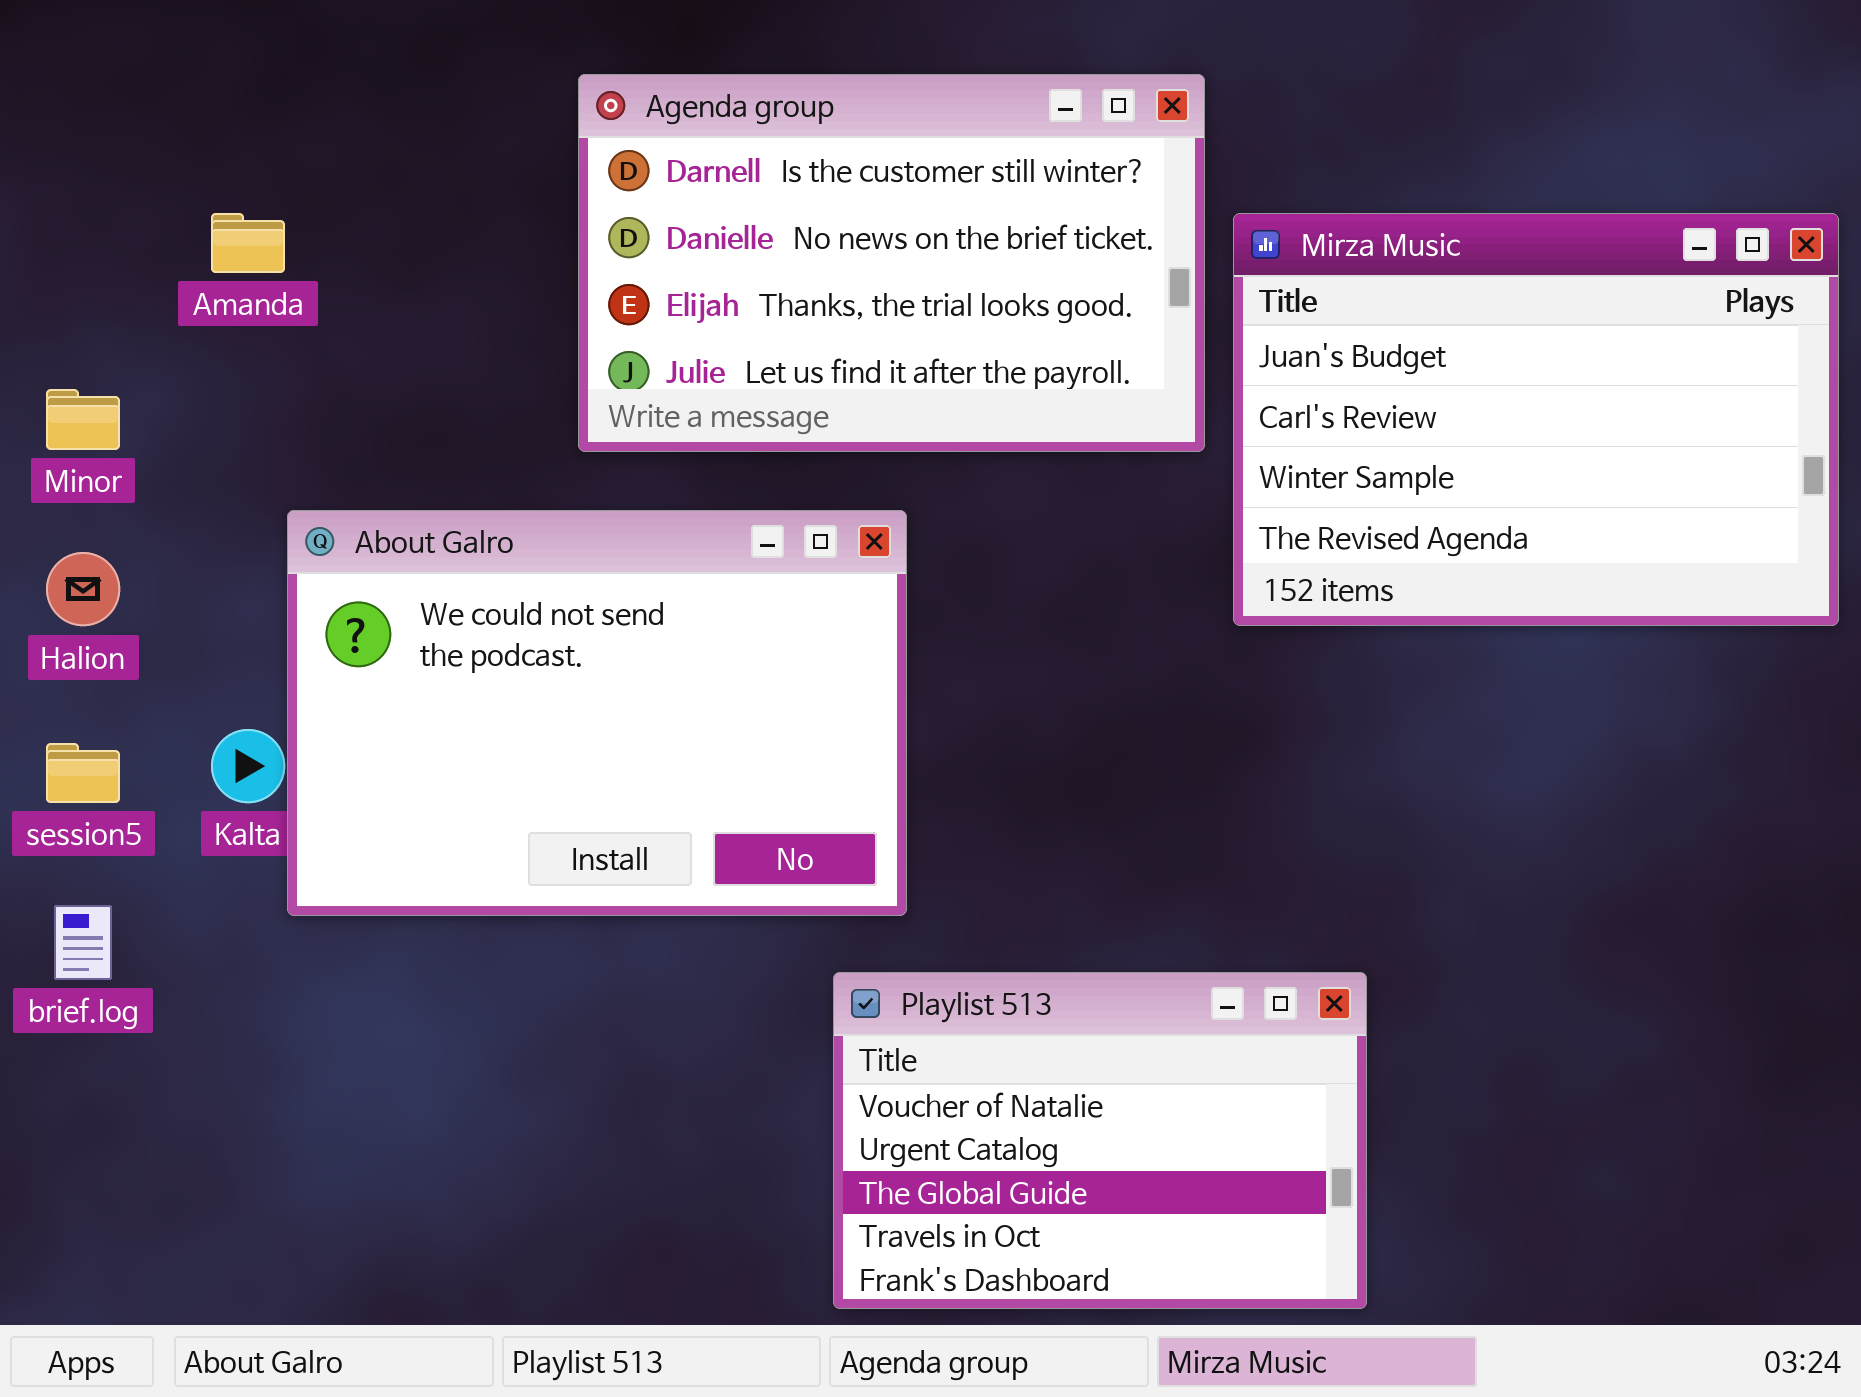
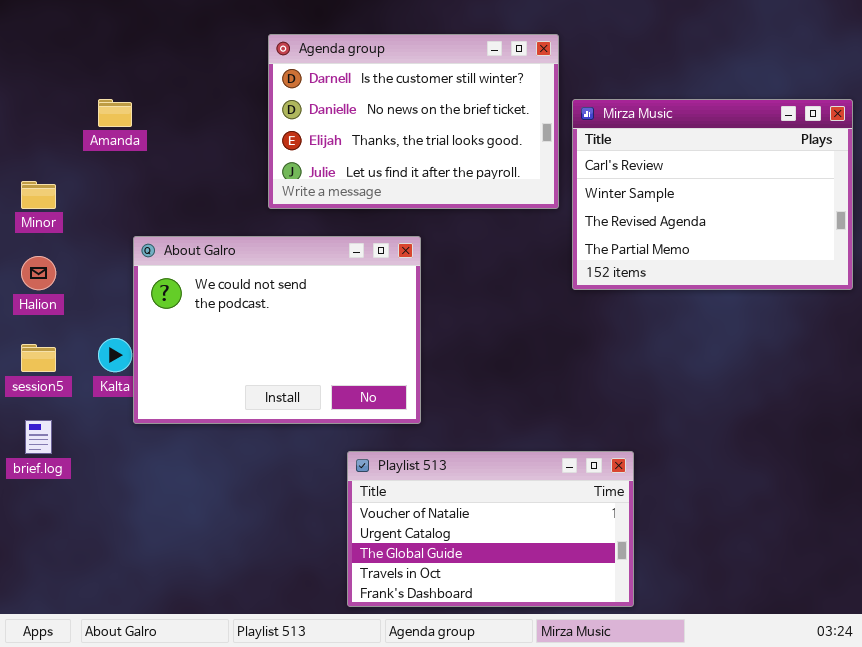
Mirza Music: [1233,213,1839,626] -> [572,99,853,290], scrolled down 1 row
Playlist 513: [833,972,1367,1309] -> [347,451,634,607], resized

